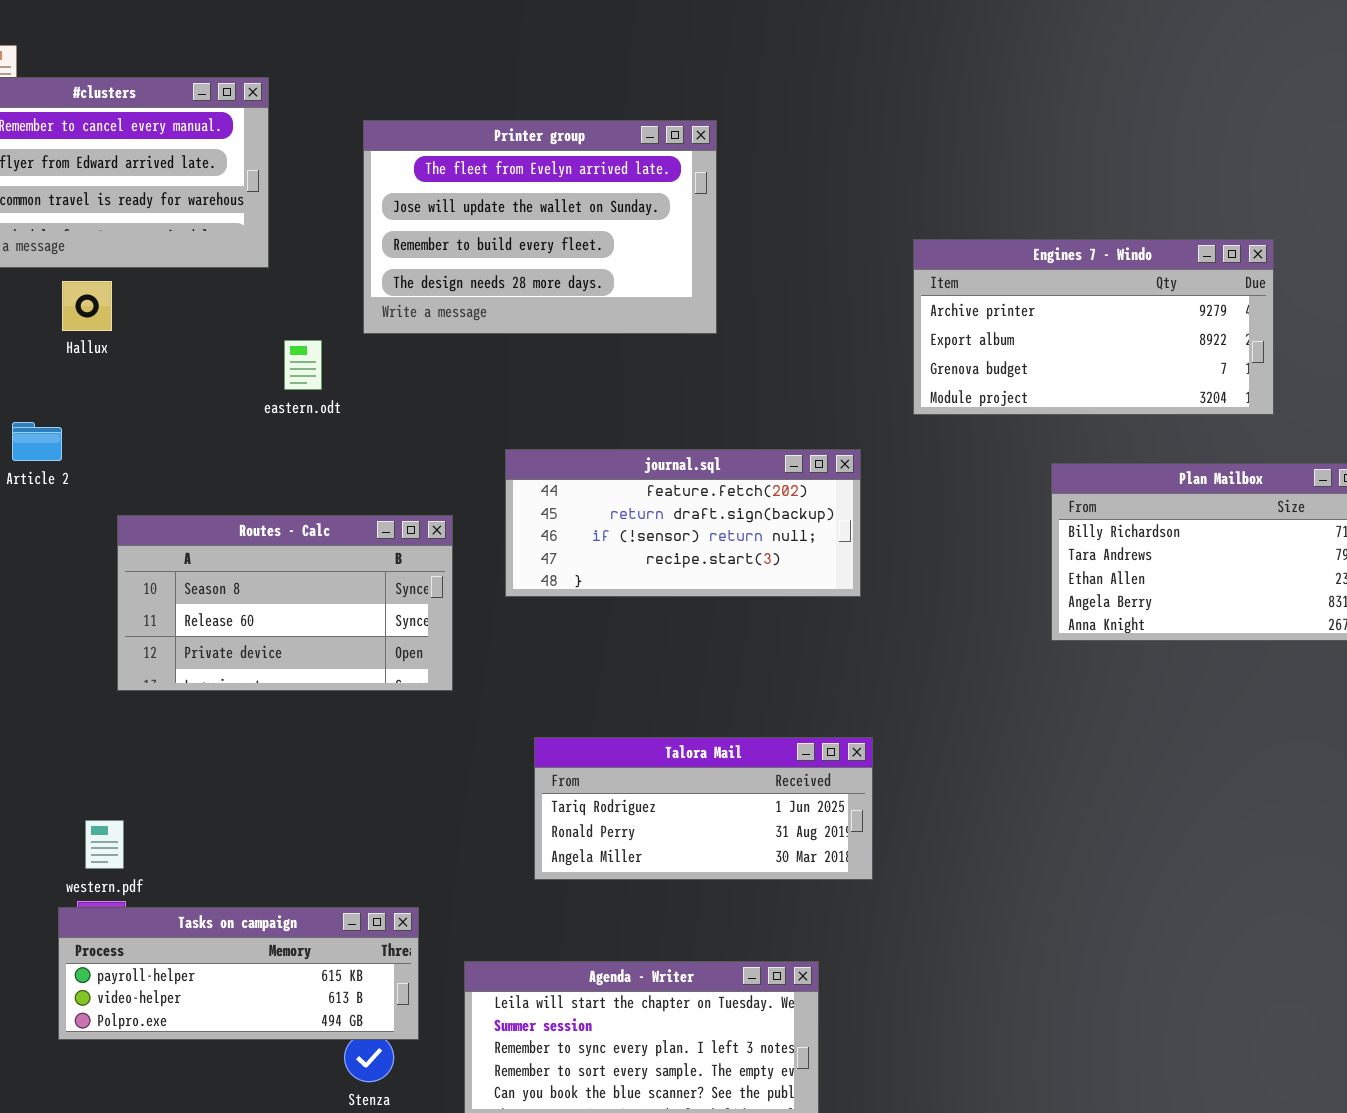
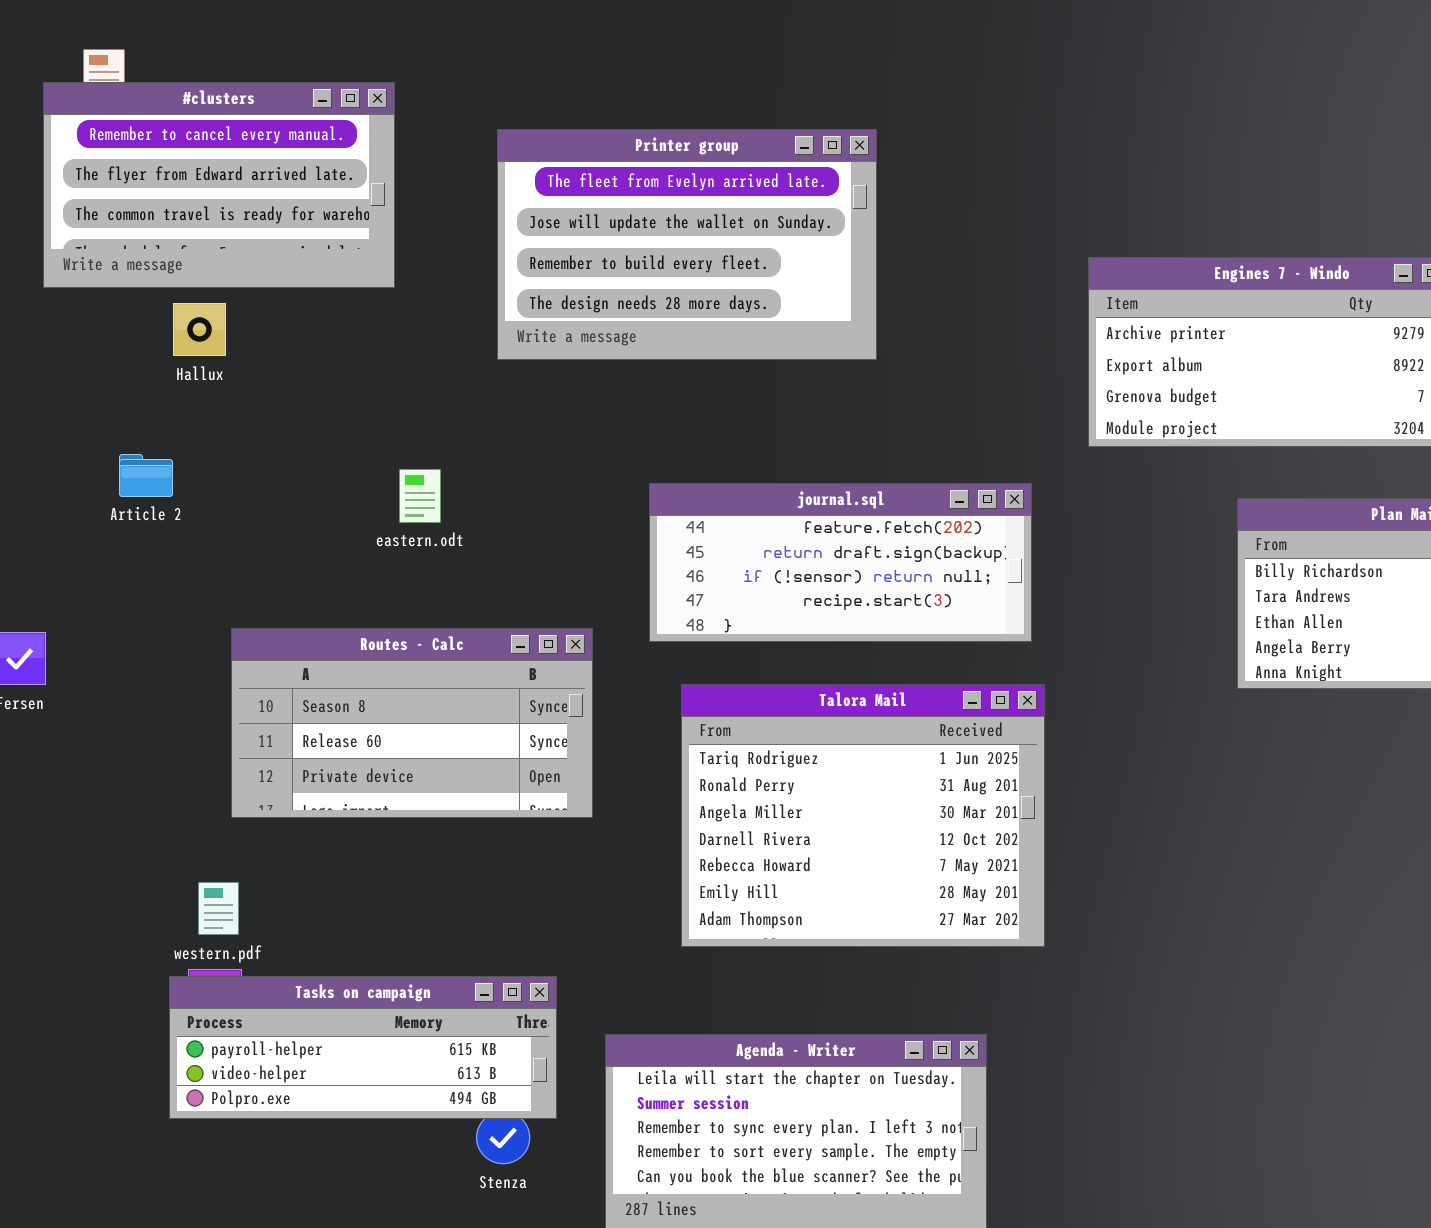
eastern.odt: [284,340,322,390] -> [399,469,441,523], moved
Routes - Calc: [117,515,453,691] -> [231,628,593,818], moved
Talora Mail: [534,737,873,880] -> [681,684,1045,947], resized

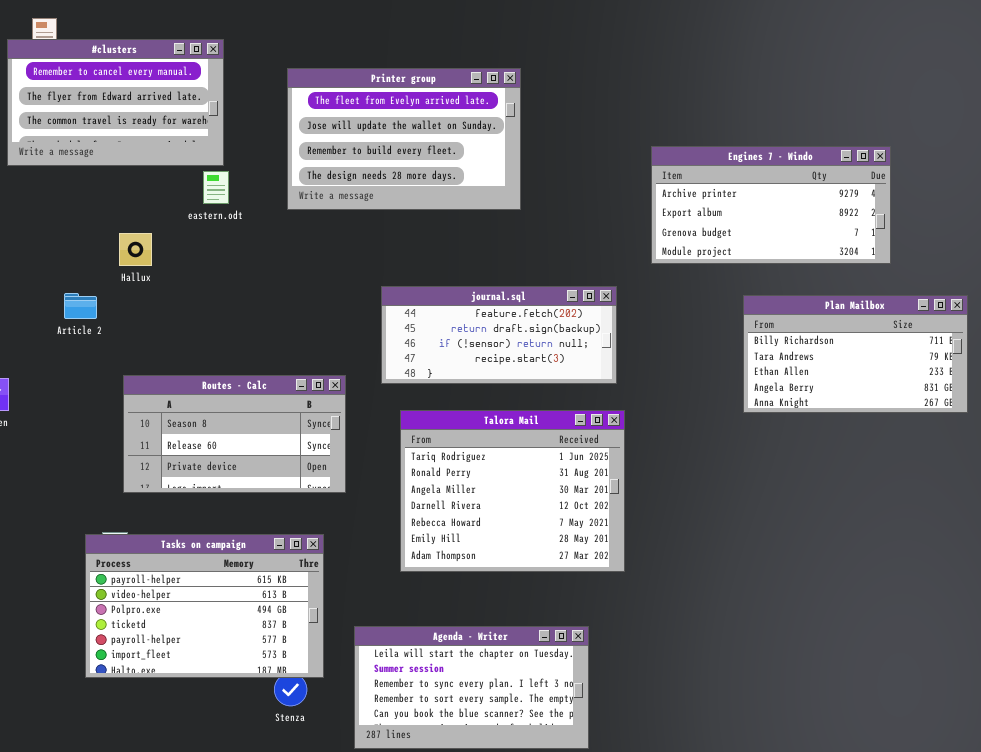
Hallux: [173,303,226,356] -> [119,233,152,266], moved
Article 2: [119,454,173,497] -> [64,293,97,319], moved
eastern.odt: [399,469,441,523] -> [203,171,229,204], moved
Tasks on campaign: [169,976,557,1119] -> [85,534,324,678], resized

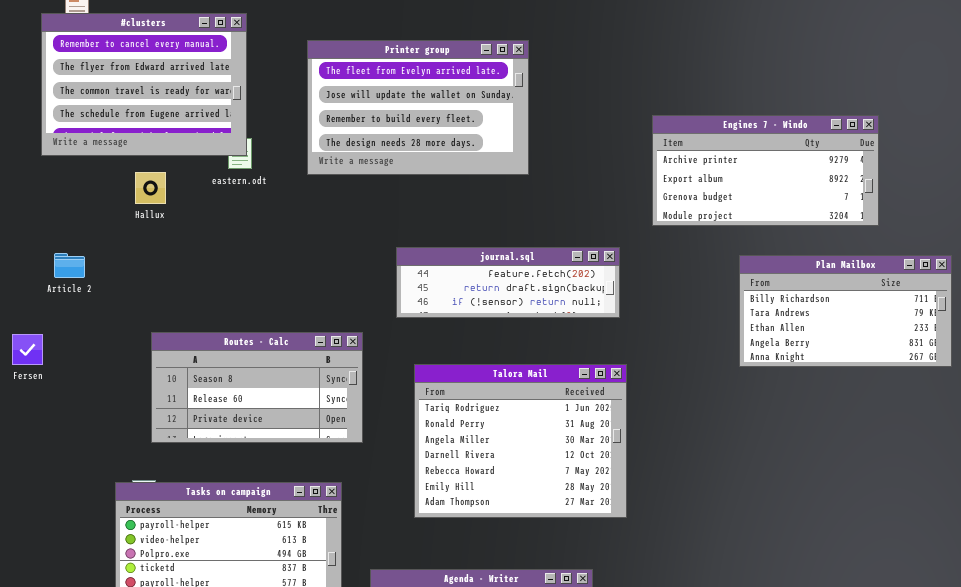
#clusters: [7,39,224,166] -> [41,13,247,156], resized
Hallux: [119,233,152,266] -> [135,172,166,204], moved
journal.sql: [381,286,617,384] -> [396,247,620,318], resized
Article 2: [64,293,97,319] -> [54,253,85,278], moved

